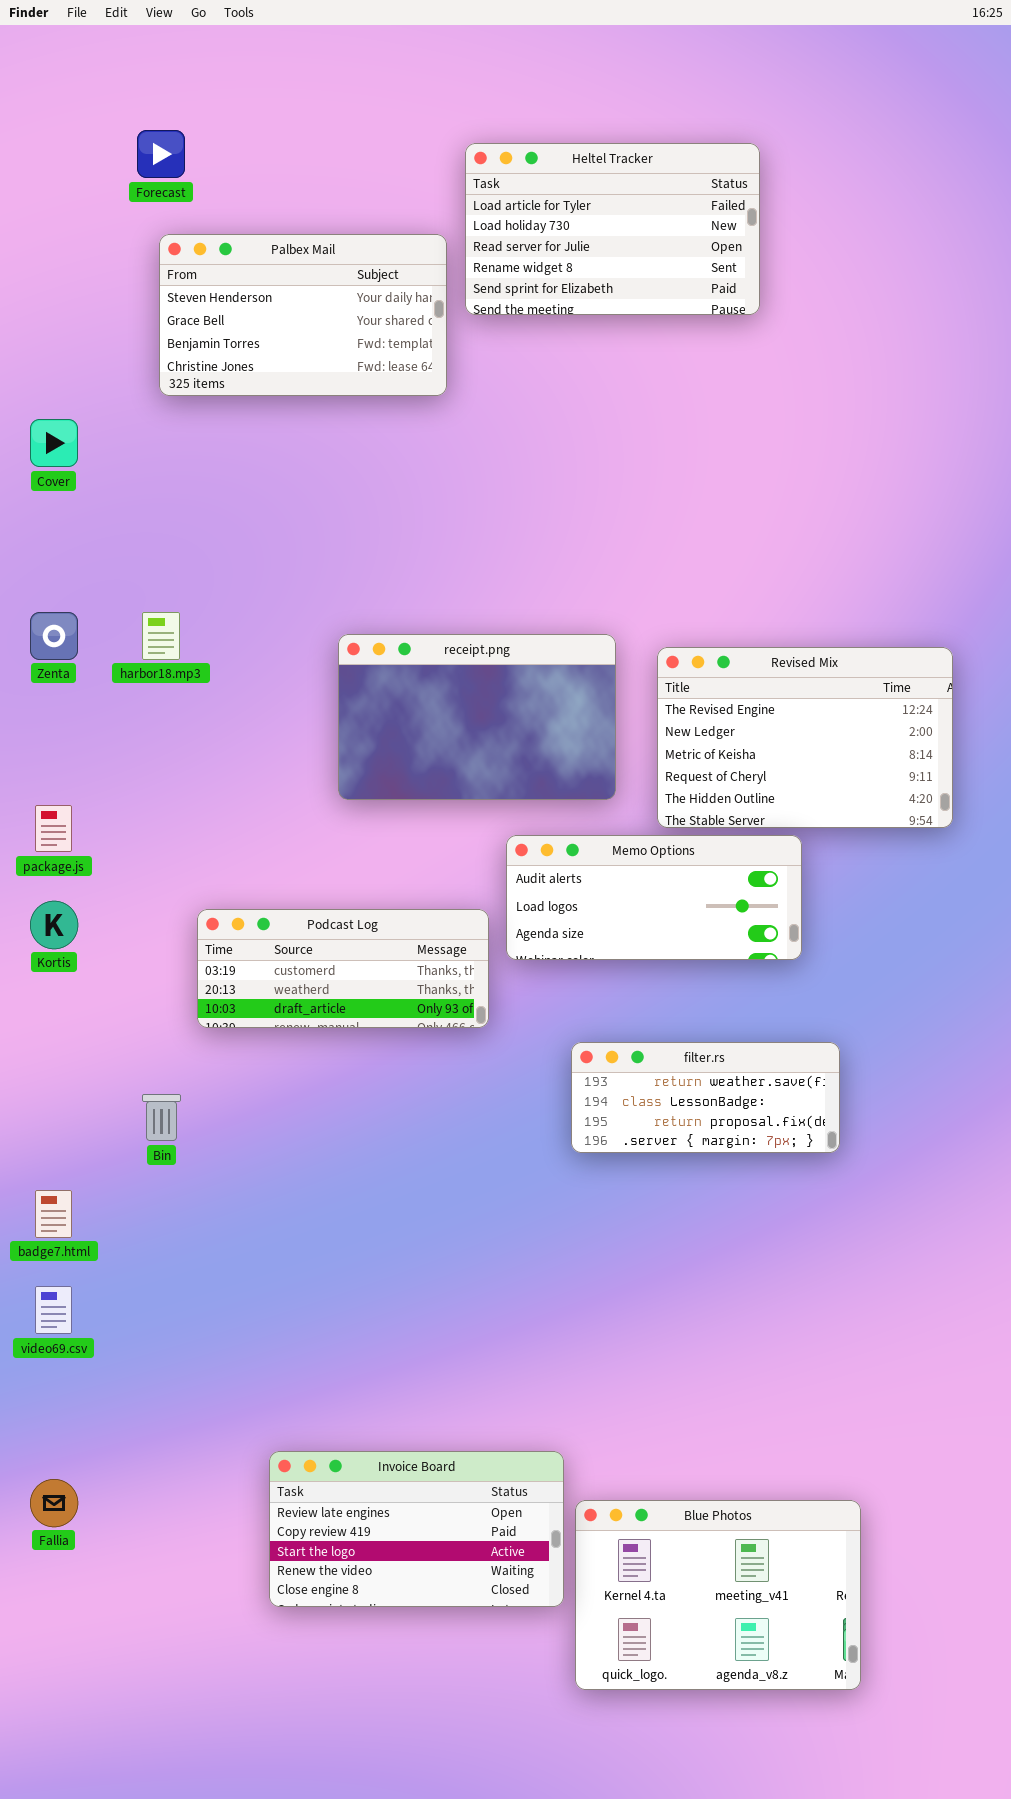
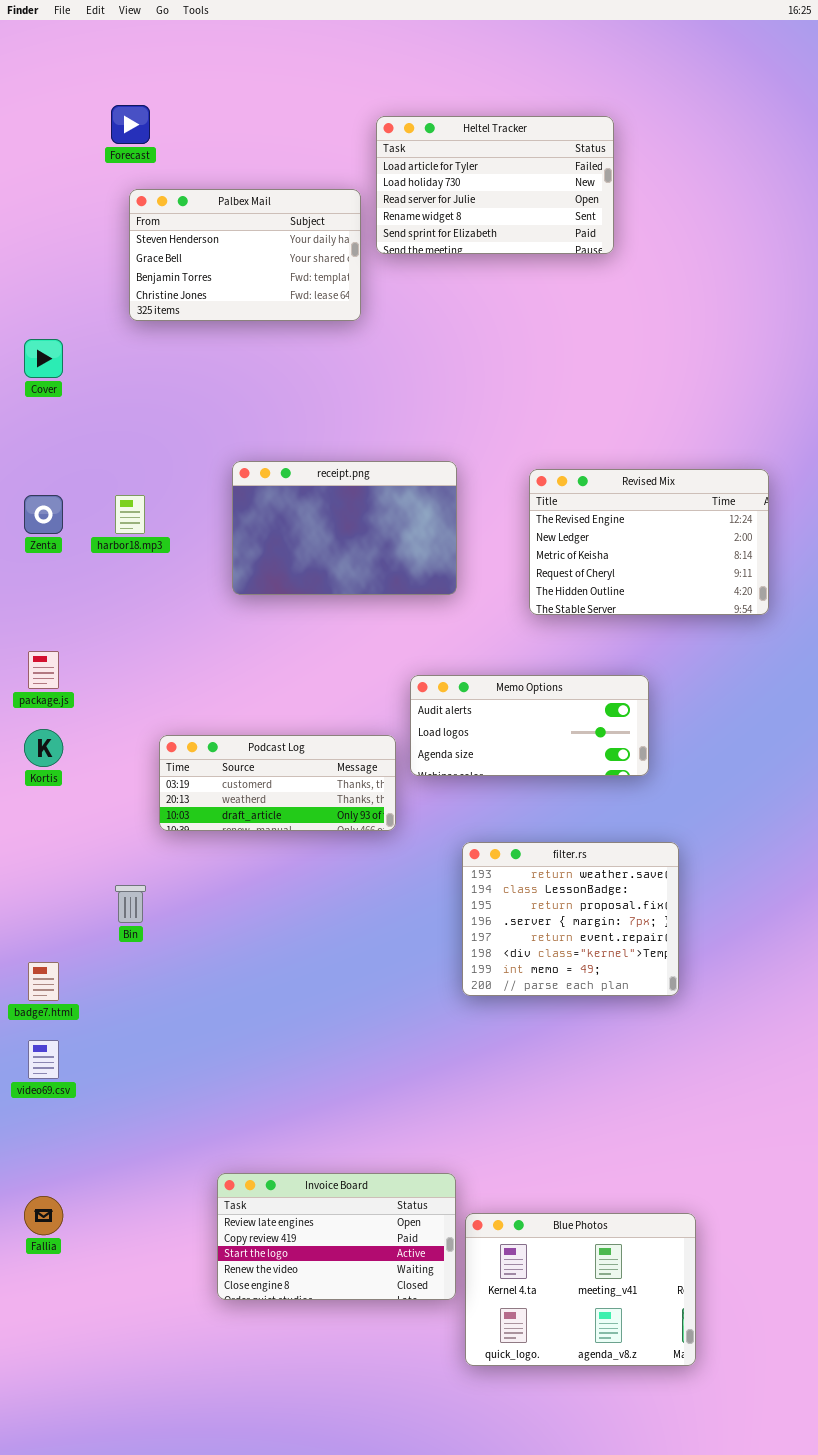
receipt.png: [338,634,616,800] -> [232,461,457,595], moved
Revised Mix: [657,647,953,828] -> [529,469,769,615], moved
filter.rs: [571,1042,840,1153] -> [462,842,679,996], resized

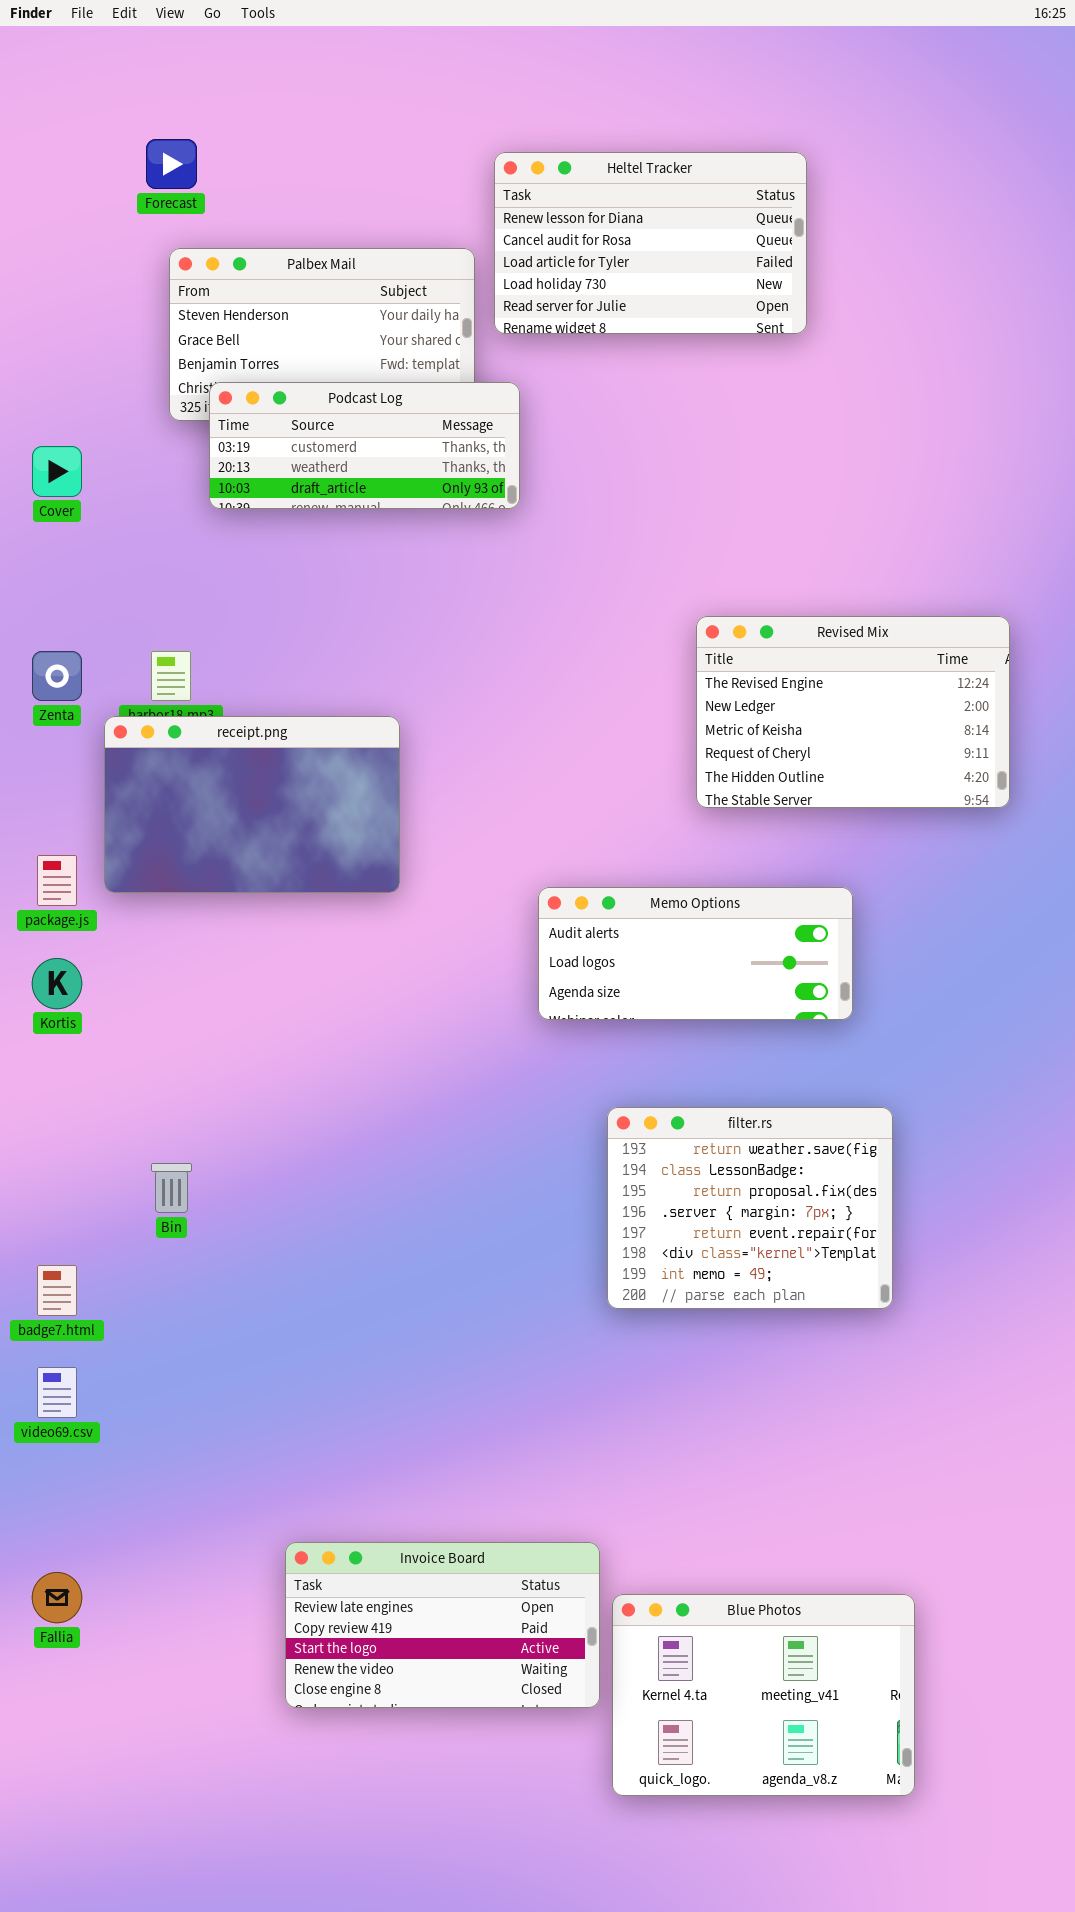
Heltel Tracker: [376,116,614,254] -> [494,152,807,334], scrolled up 2 rows
receipt.png: [232,461,457,595] -> [104,716,400,893], moved
Podcast Log: [159,735,396,831] -> [209,382,520,509], moved

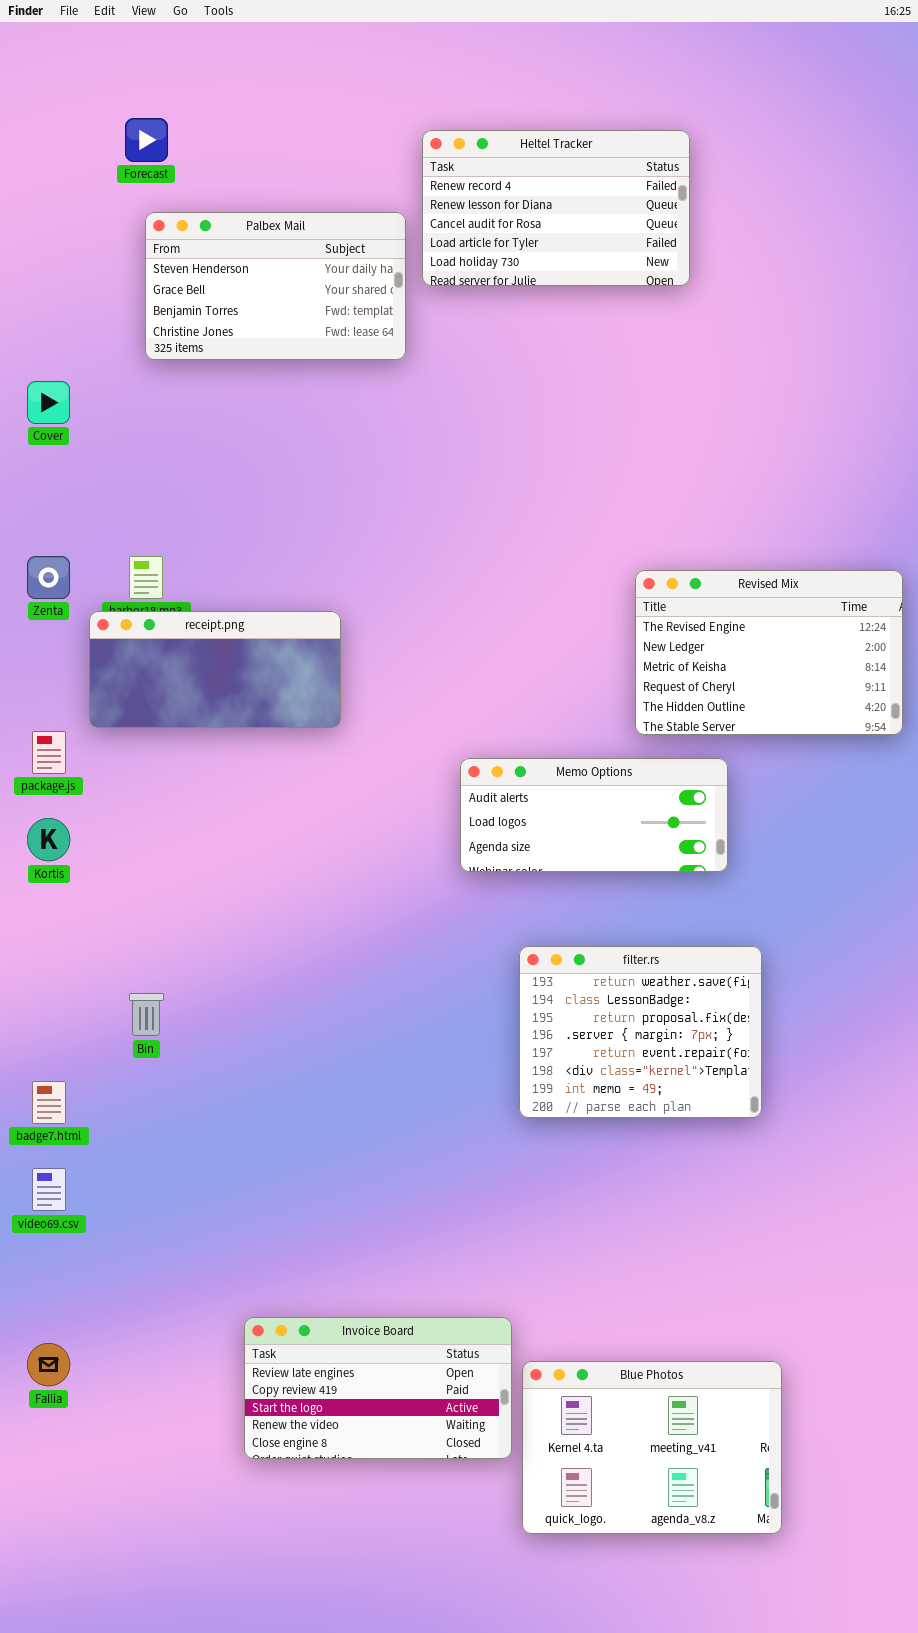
Heltel Tracker: [494,152,807,334] -> [422,130,690,286], scrolled up 1 row
Podcast Log: [209,382,520,509] -> none, closed
Revised Mix: [696,616,1010,808] -> [635,570,903,735], moved
receipt.png: [104,716,400,893] -> [89,611,341,728], resized

